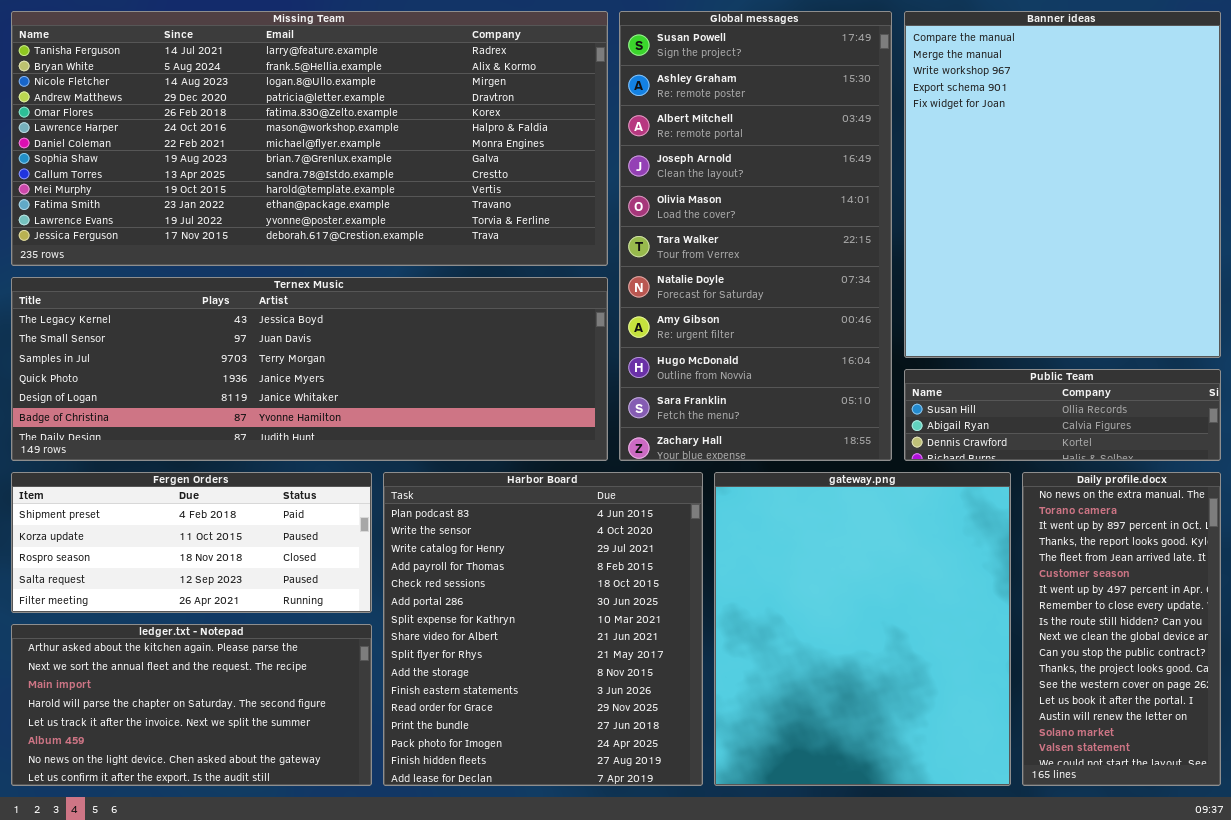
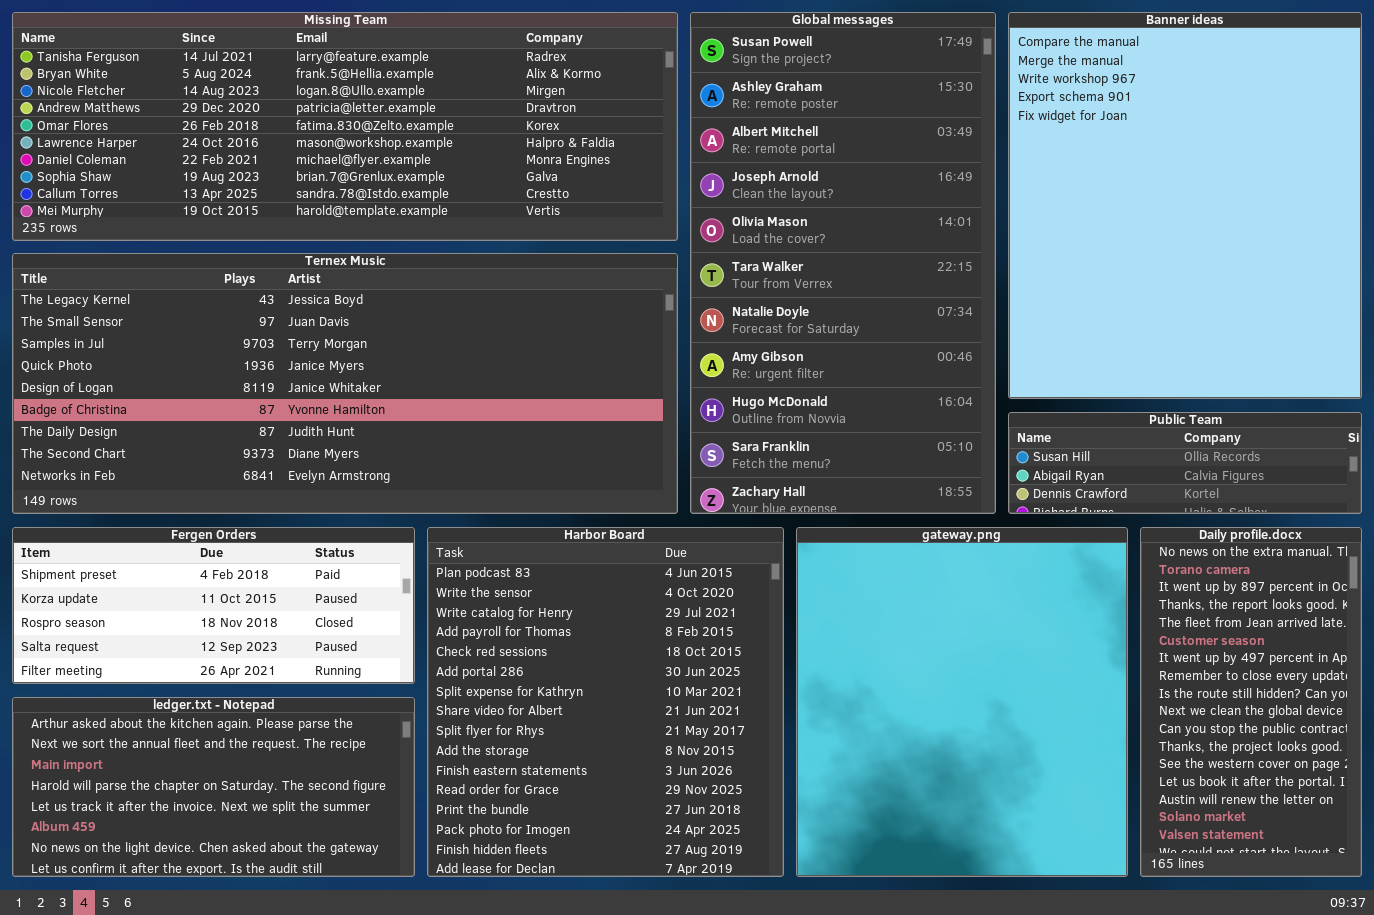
Missing Team: [11,11,608,266] -> [12,12,678,241], resized
Ternex Music: [11,277,608,461] -> [12,253,678,514], resized

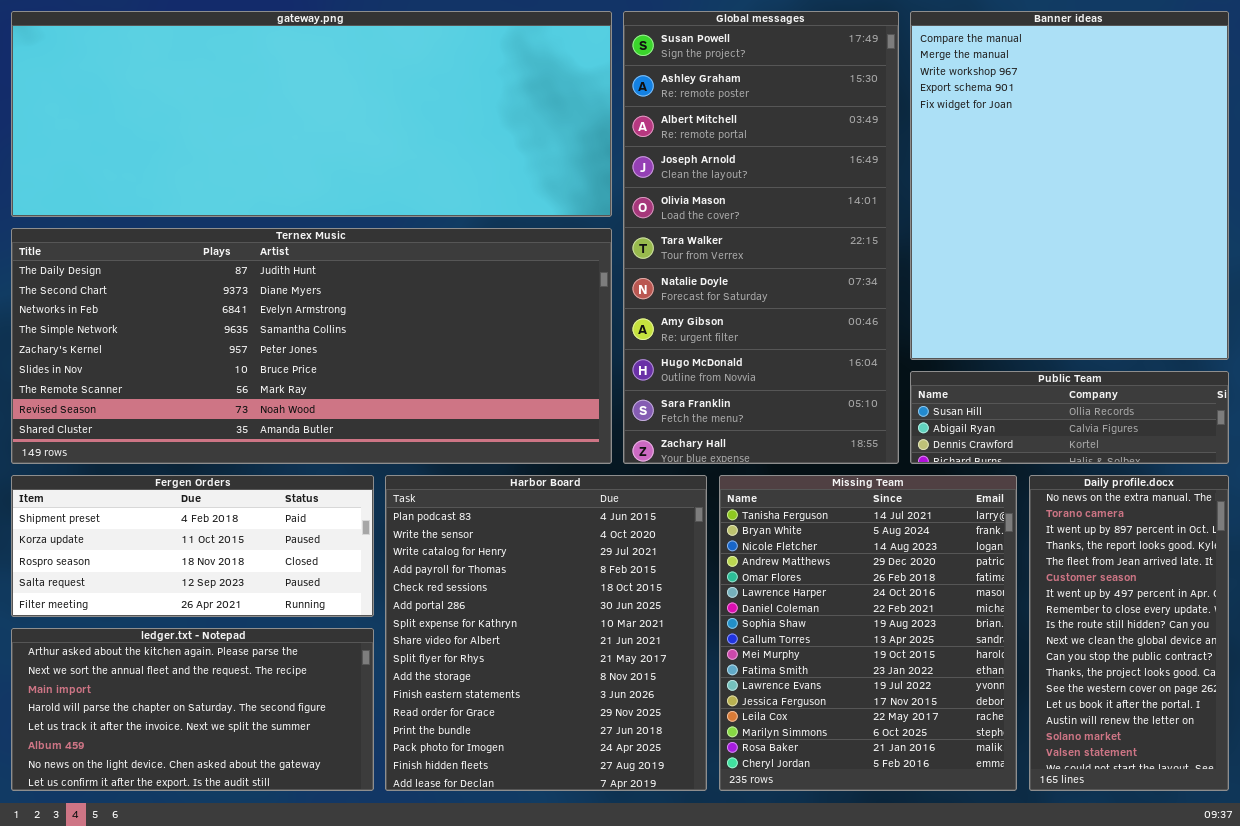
Missing Team: [12,12,678,241] -> [719,475,1017,791], moved, resized
Ternex Music: [12,253,678,514] -> [11,228,612,464], scrolled down 6 rows
gateway.png: [796,527,1128,877] -> [11,11,612,217], moved, resized

